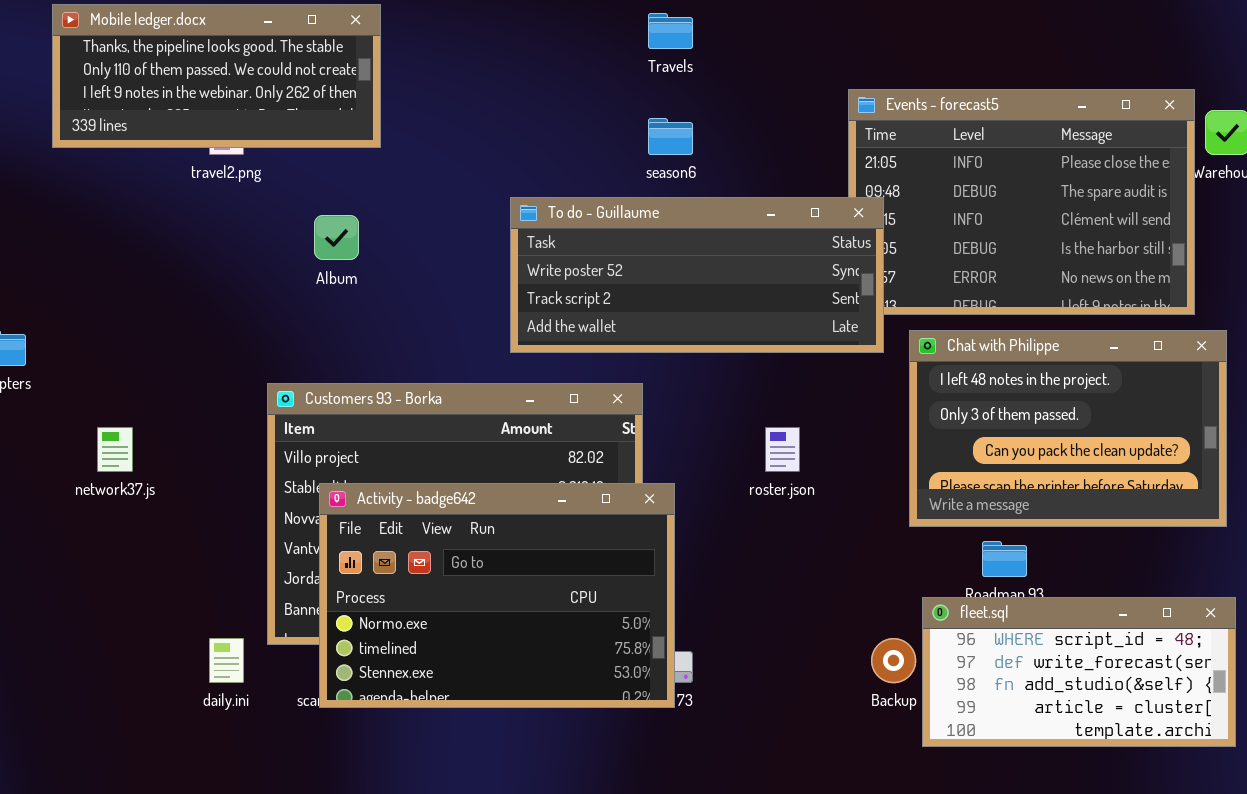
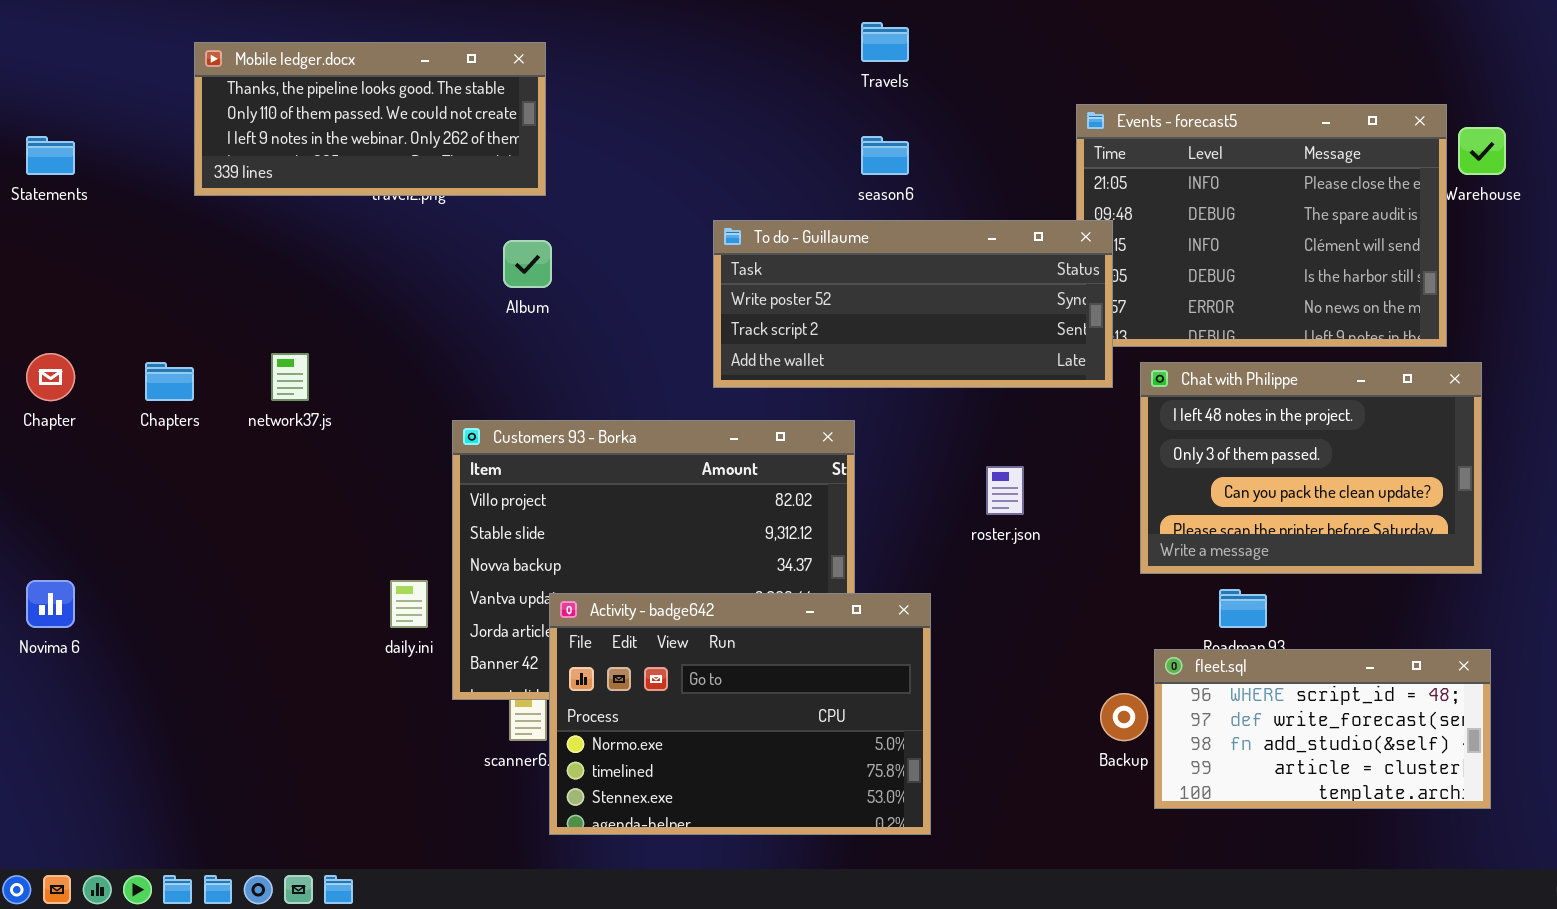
Mobile ledger.docx: [52,4,381,148] -> [194,42,546,196], moved
network37.js: [97,427,133,472] -> [271,353,309,401], moved
Activity - badge642: [319,483,675,708] -> [549,593,931,835], moved
daily.ini: [209,638,244,683] -> [390,580,428,628], moved

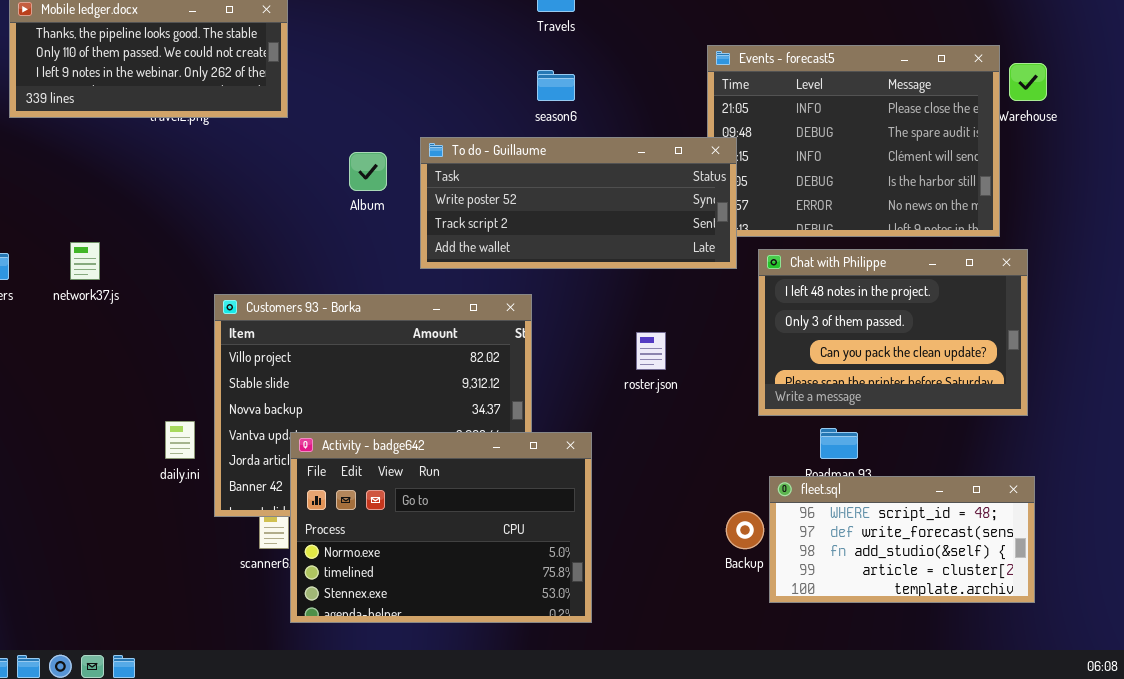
Album: [503,240,552,288] -> [349,152,387,191], moved

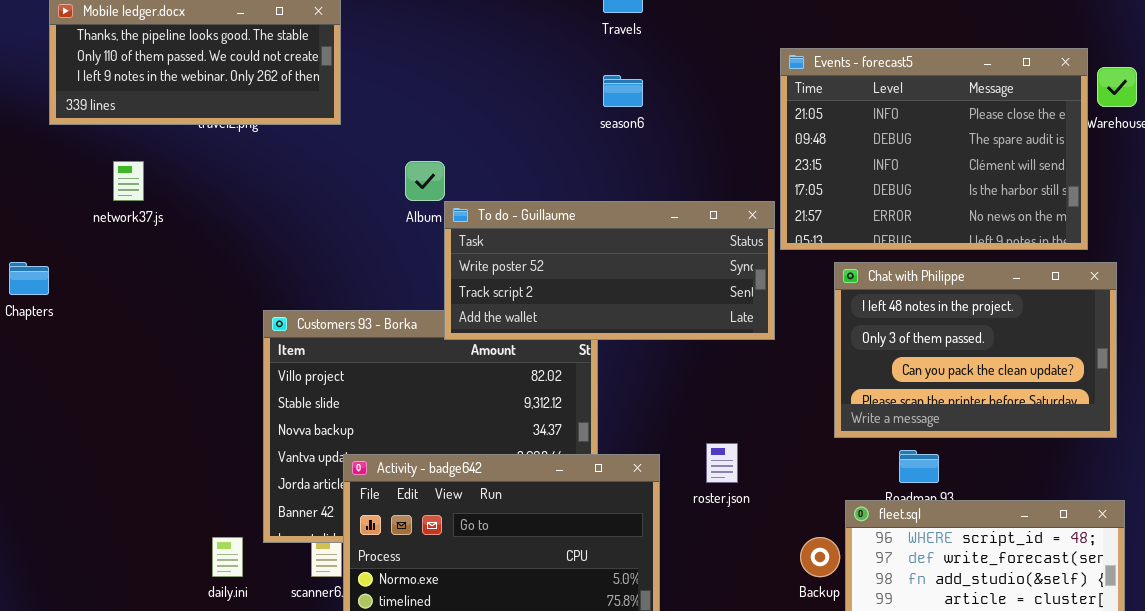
To do - Guillaume: [420,137,737,269] -> [444,201,775,340], moved
network37.js: [70,242,100,280] -> [113,161,144,201], moved
roster.json: [636,332,666,370] -> [706,443,738,483], moved
daily.ini: [165,421,195,459] -> [212,537,243,577], moved

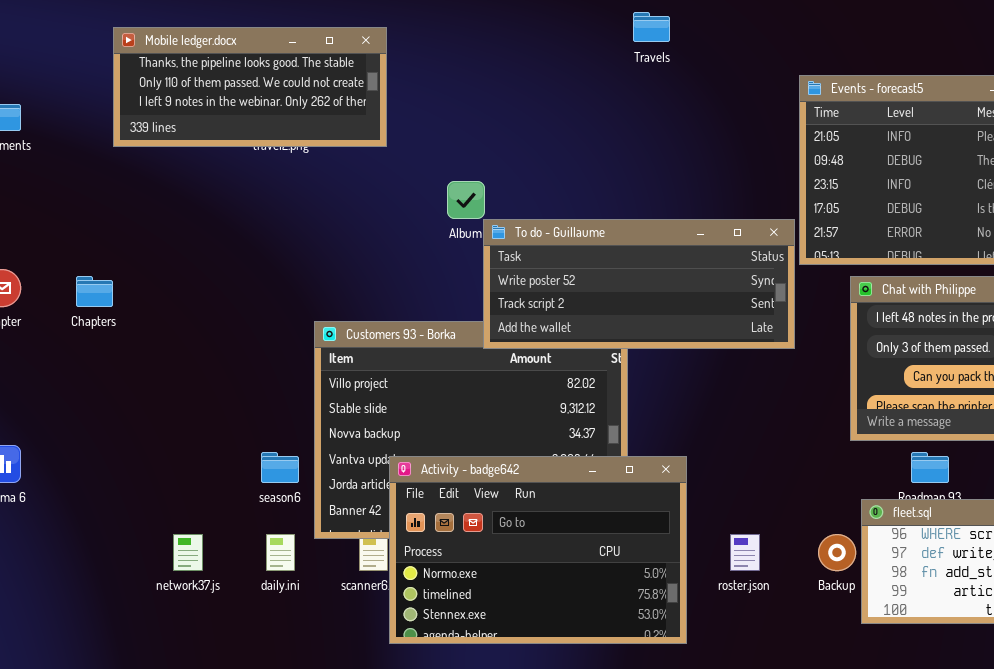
season6: [603,75,643,107] -> [261,452,299,483], moved
network37.js: [113,161,144,201] -> [173,534,203,571], moved
roster.json: [706,443,738,483] -> [730,534,760,571], moved

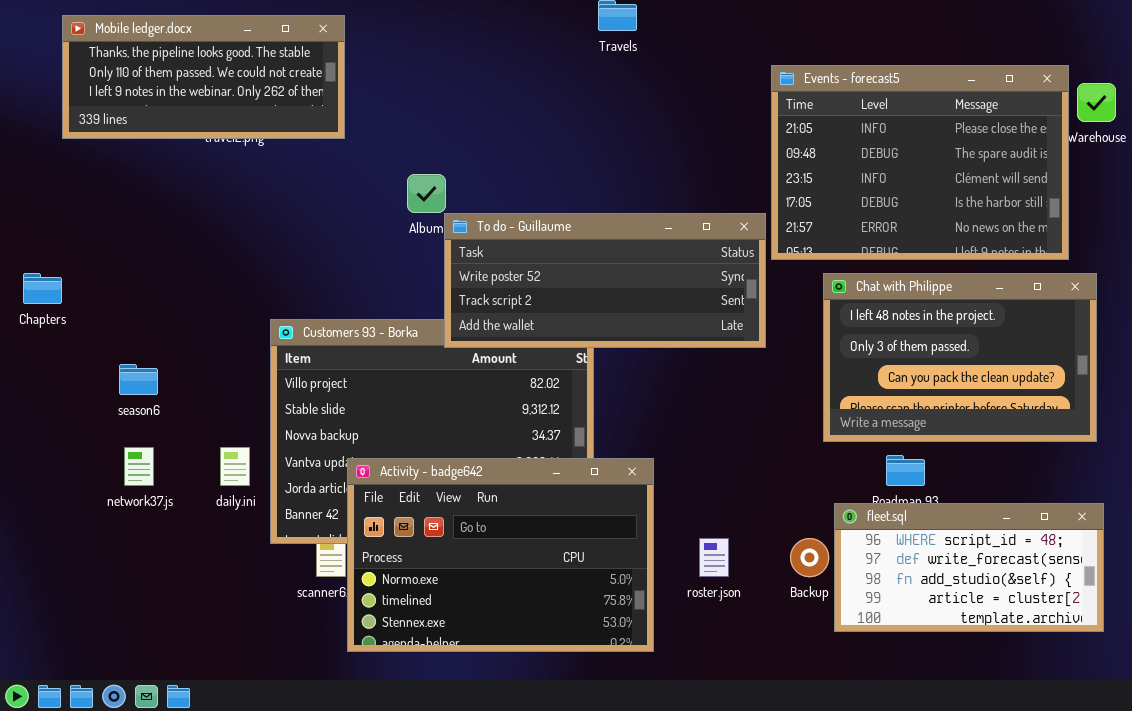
season6: [261,452,299,483] -> [119,364,158,395], moved
network37.js: [173,534,203,571] -> [124,447,154,486], moved
daily.ini: [266,534,295,571] -> [220,447,250,486], moved

